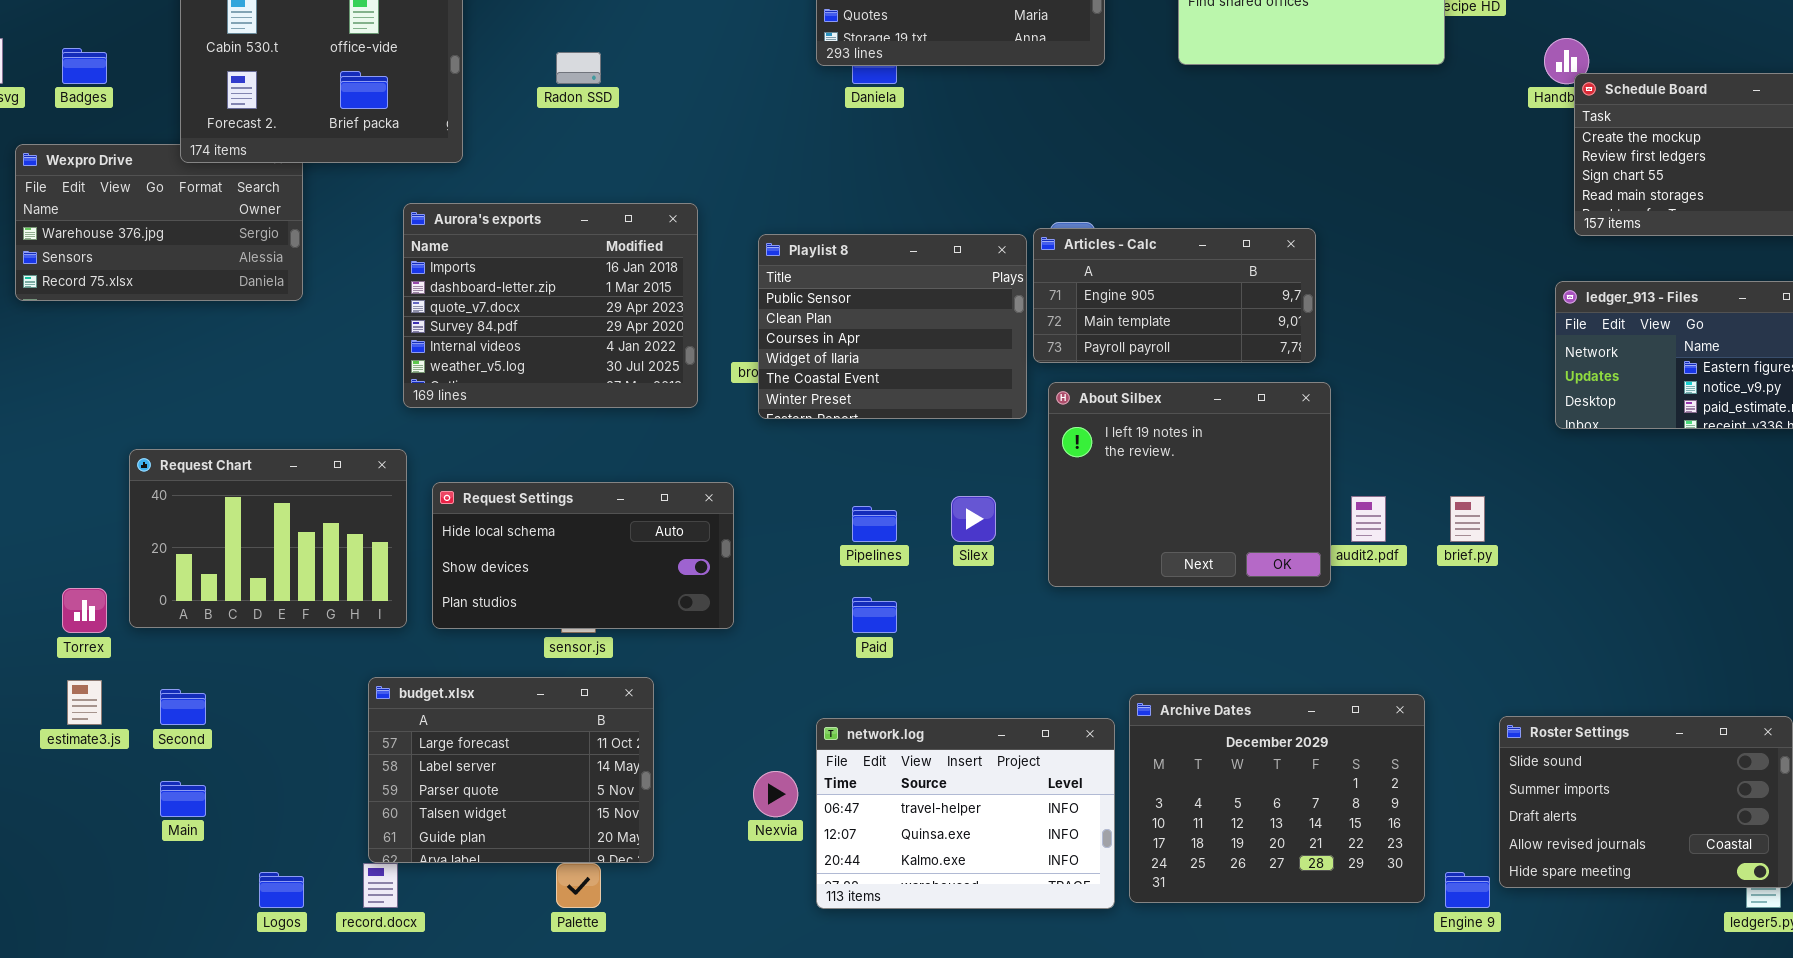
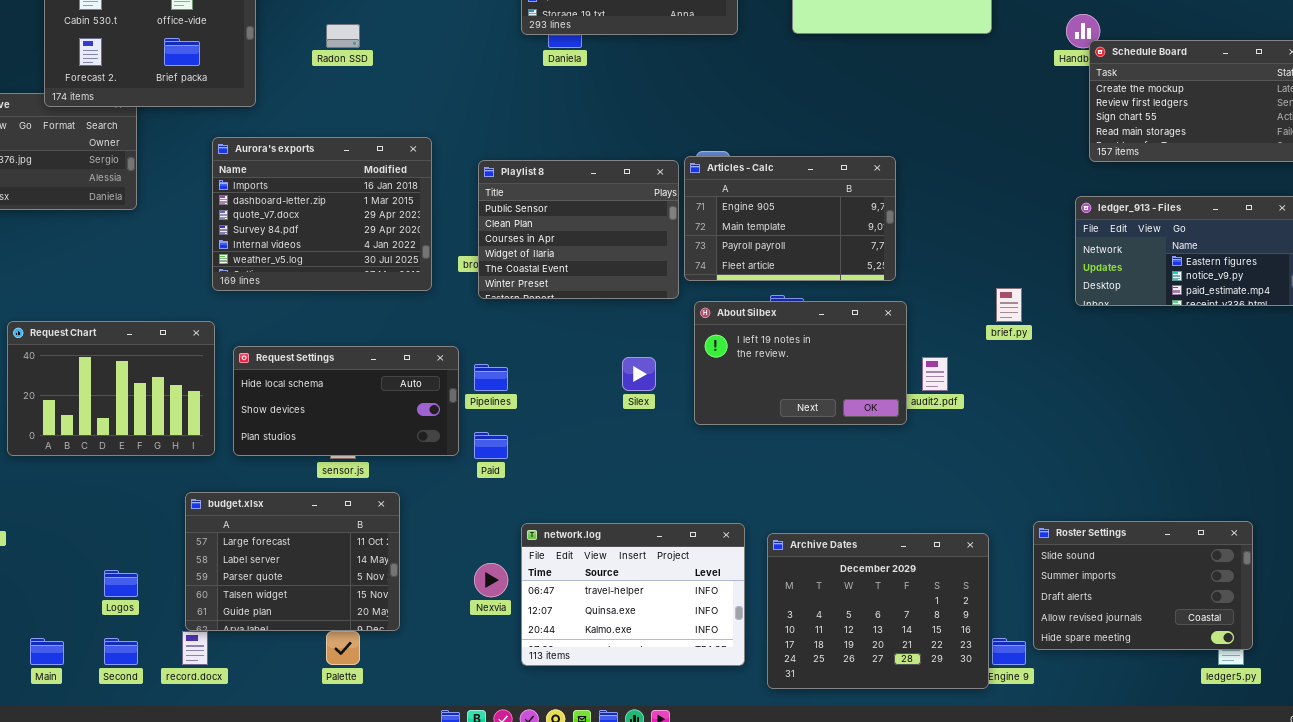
Articles - Calc: [1033,228,1316,363] -> [684,156,896,281], resized
About Silbex: [1048,382,1331,587] -> [694,301,907,425], resized
brief.py: [1450,496,1485,542] -> [996,288,1022,322], moved
Pipelines: [852,506,897,542] -> [474,364,508,391], moved
Paid: [852,597,897,633] -> [474,432,508,459], moved
Second: [160,689,206,725] -> [104,638,138,665], moved
Archive Dates: [1129,694,1425,903] -> [767,533,989,689], moved
Main: [160,781,206,817] -> [30,638,64,665], moved
Logos: [259,872,304,908] -> [104,570,138,597], moved

